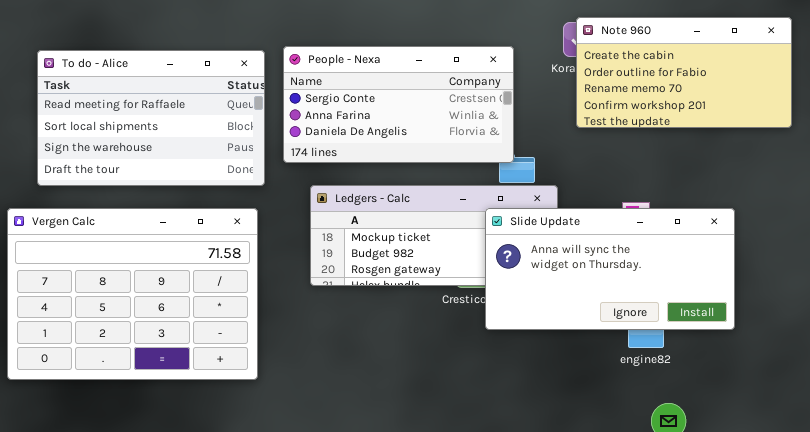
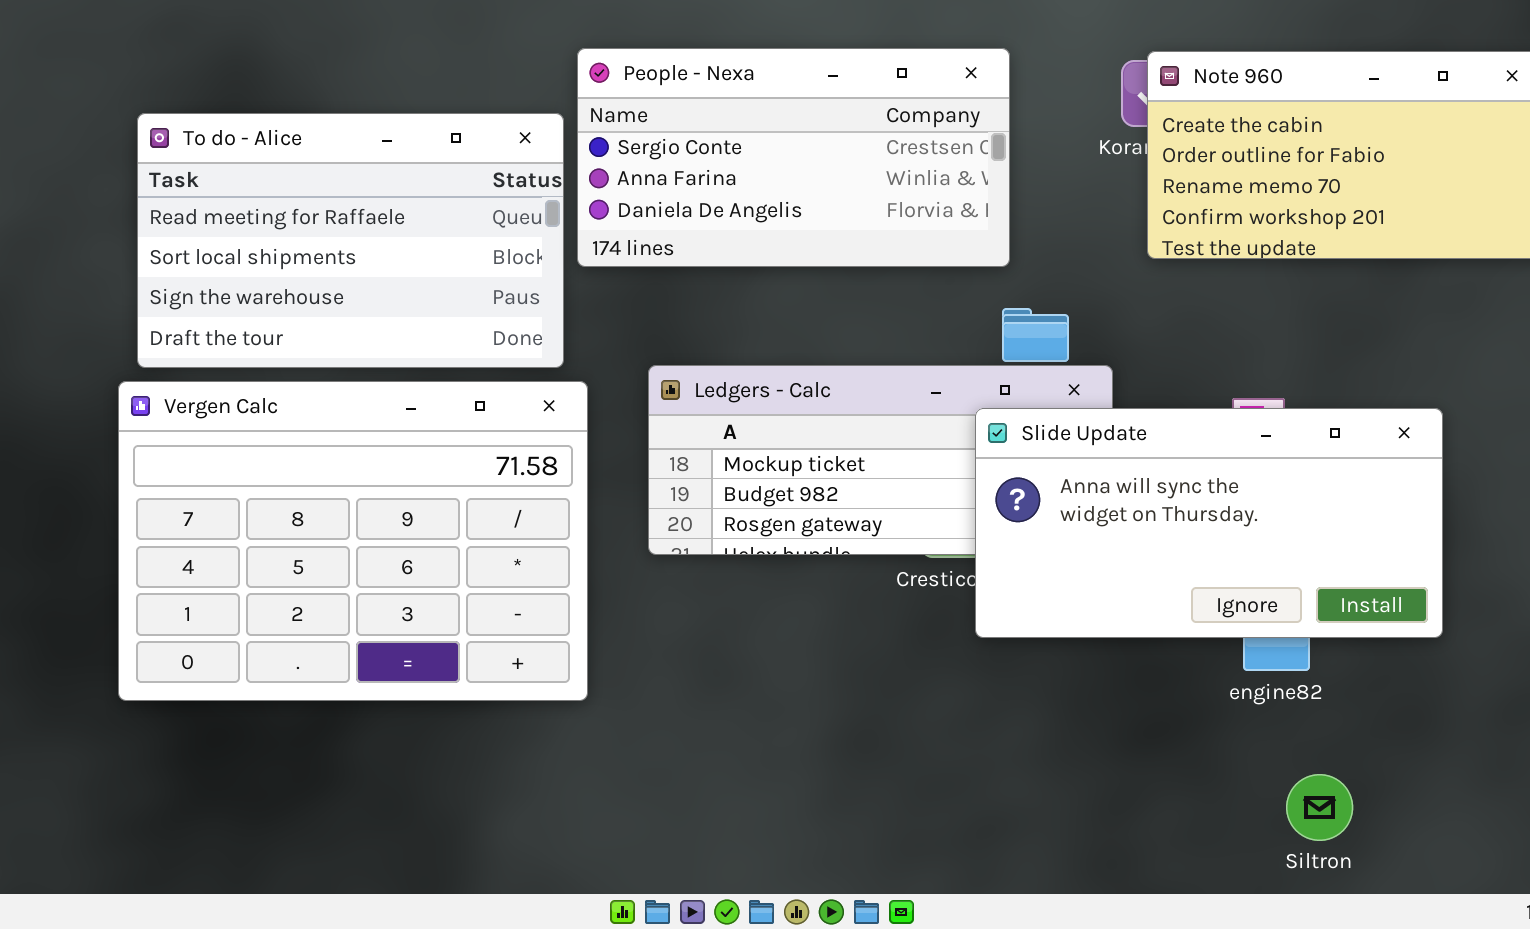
People - Nexa: [283,46,514,163] -> [577,48,1010,267], moved
Vergen Calc: [7,208,258,380] -> [118,381,588,701], moved

